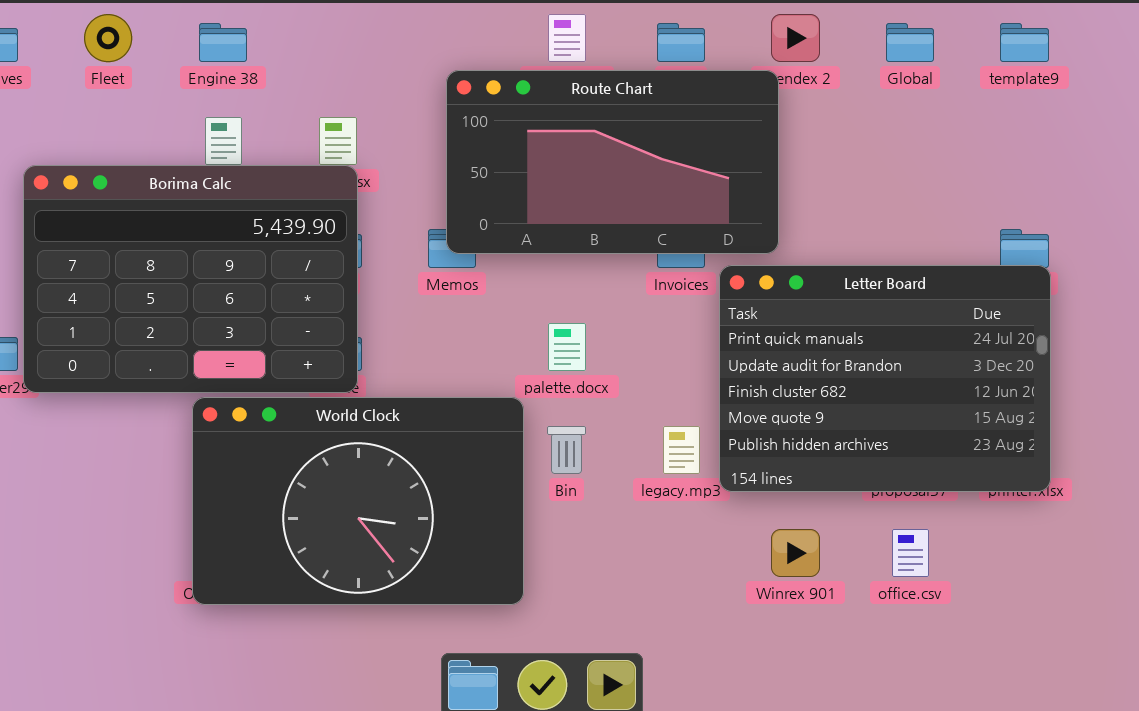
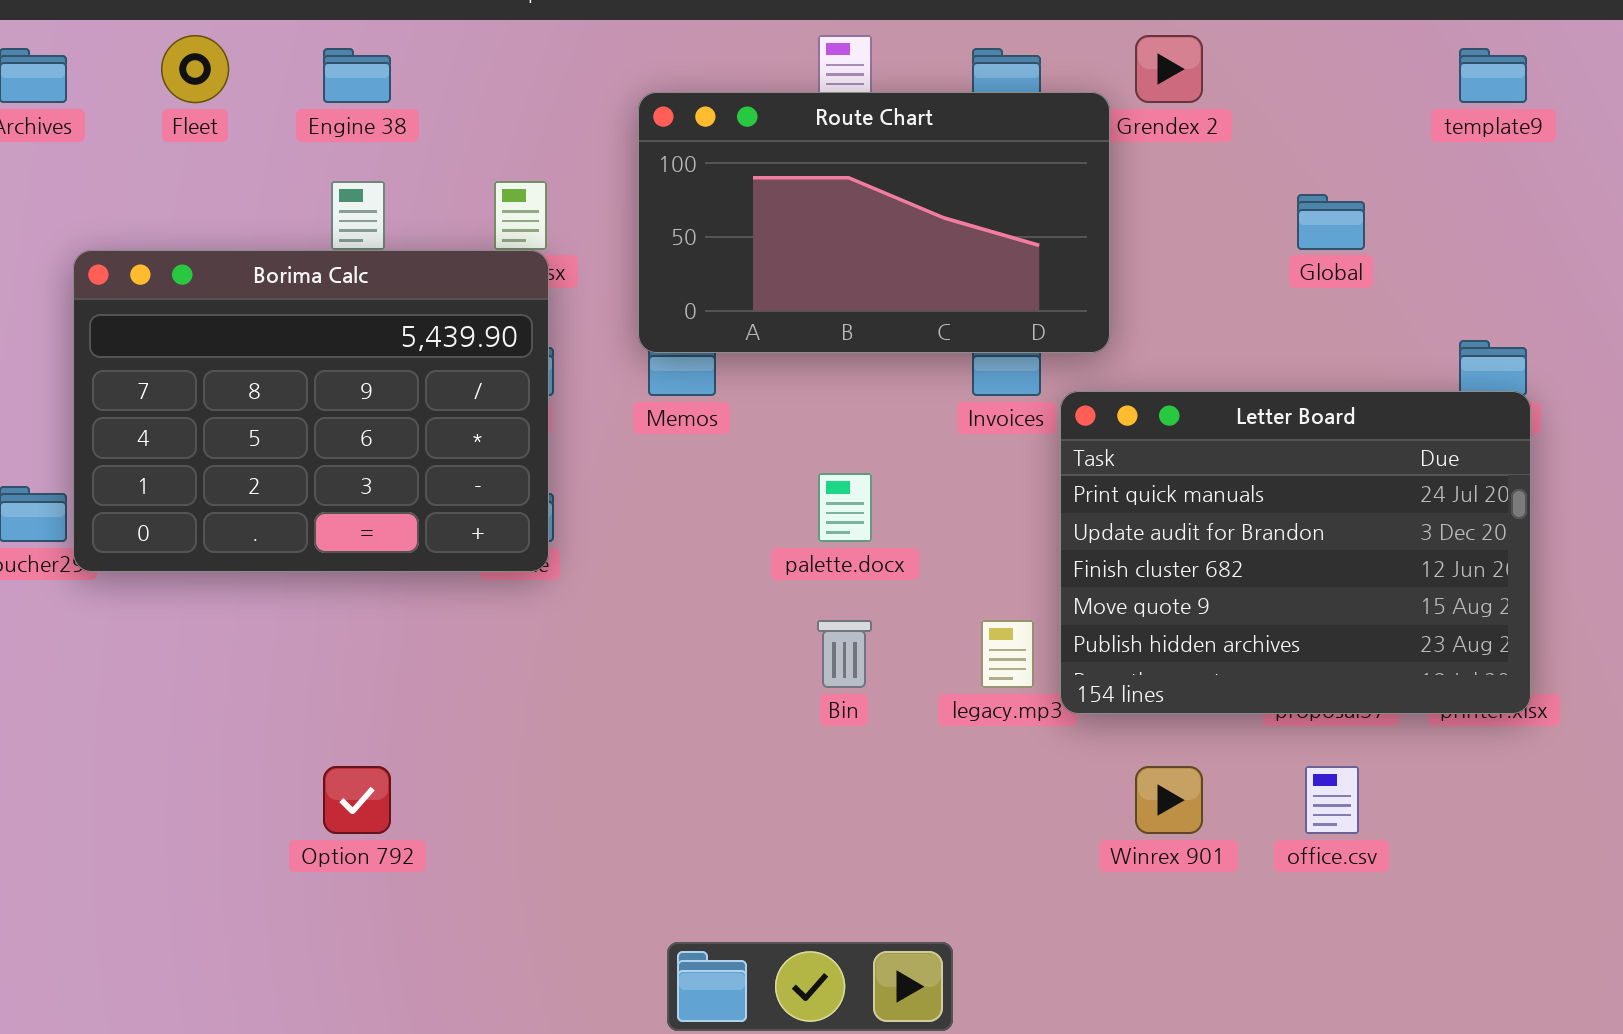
Global: [886,23,934,62] -> [1297,194,1365,250], moved
Route Chart: [446,70,779,254] -> [638,92,1110,353], moved
World Clock: [192,397,524,605] -> none, closed

